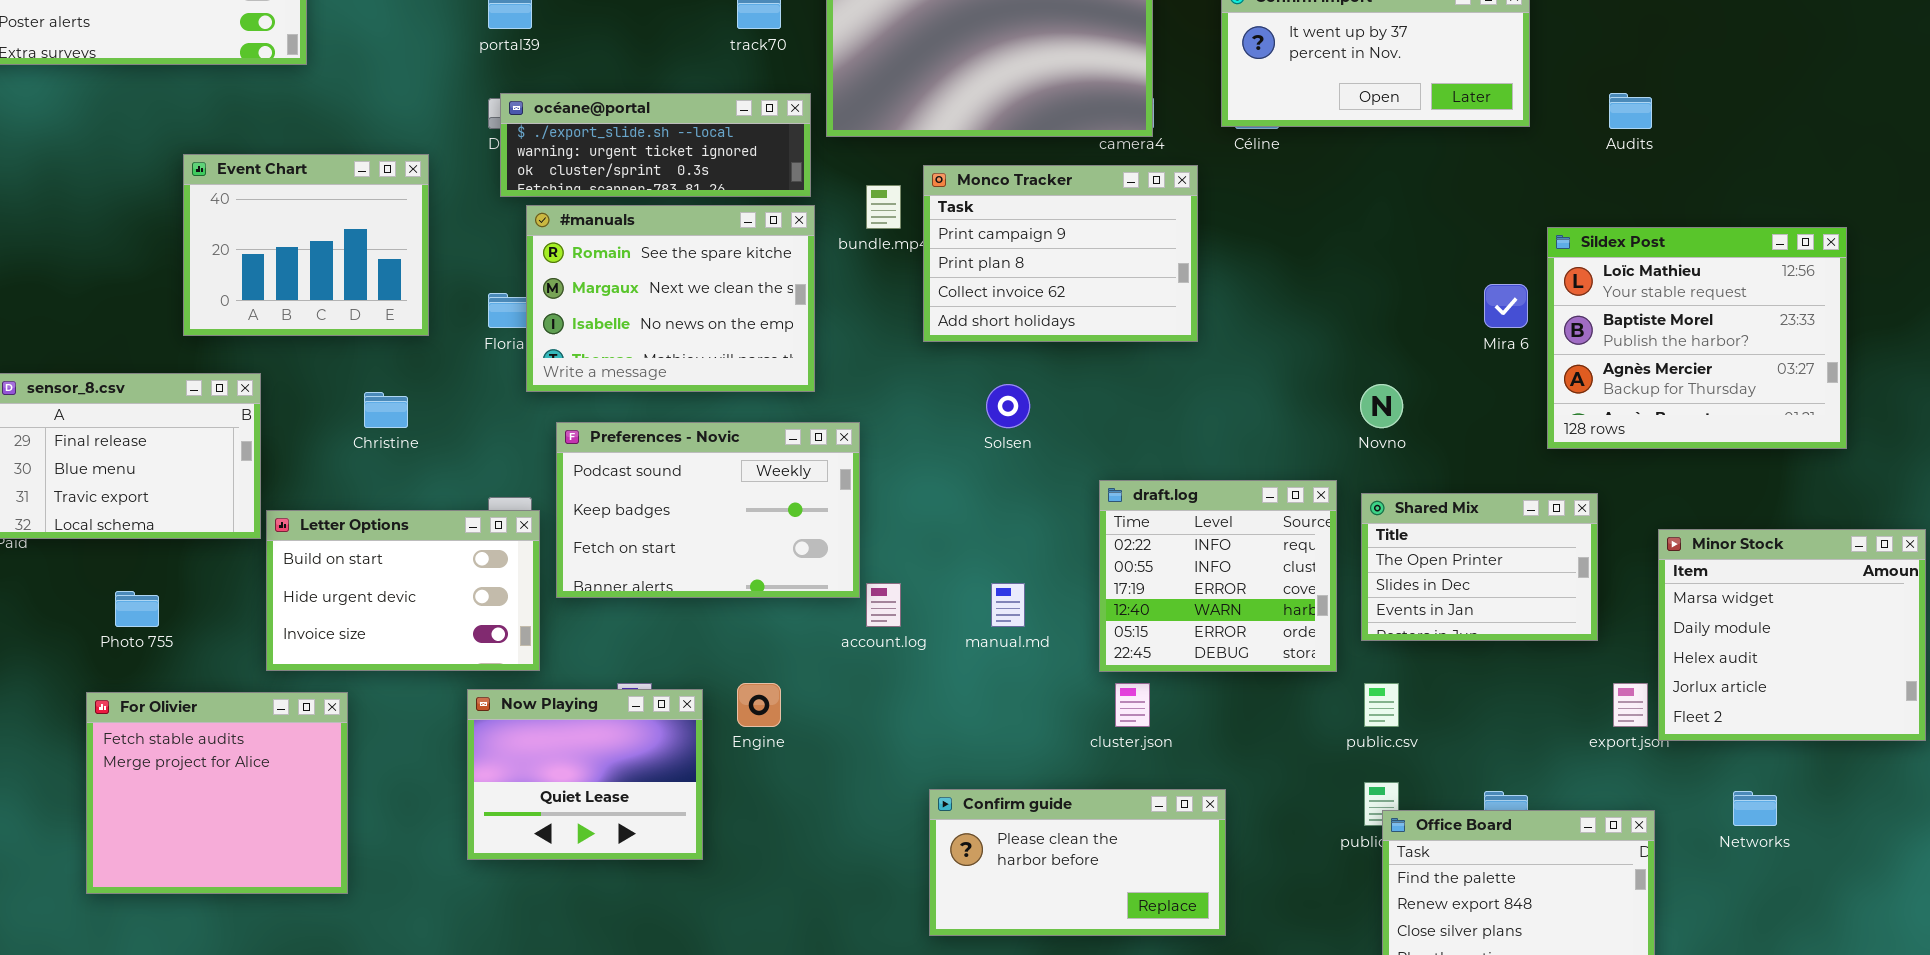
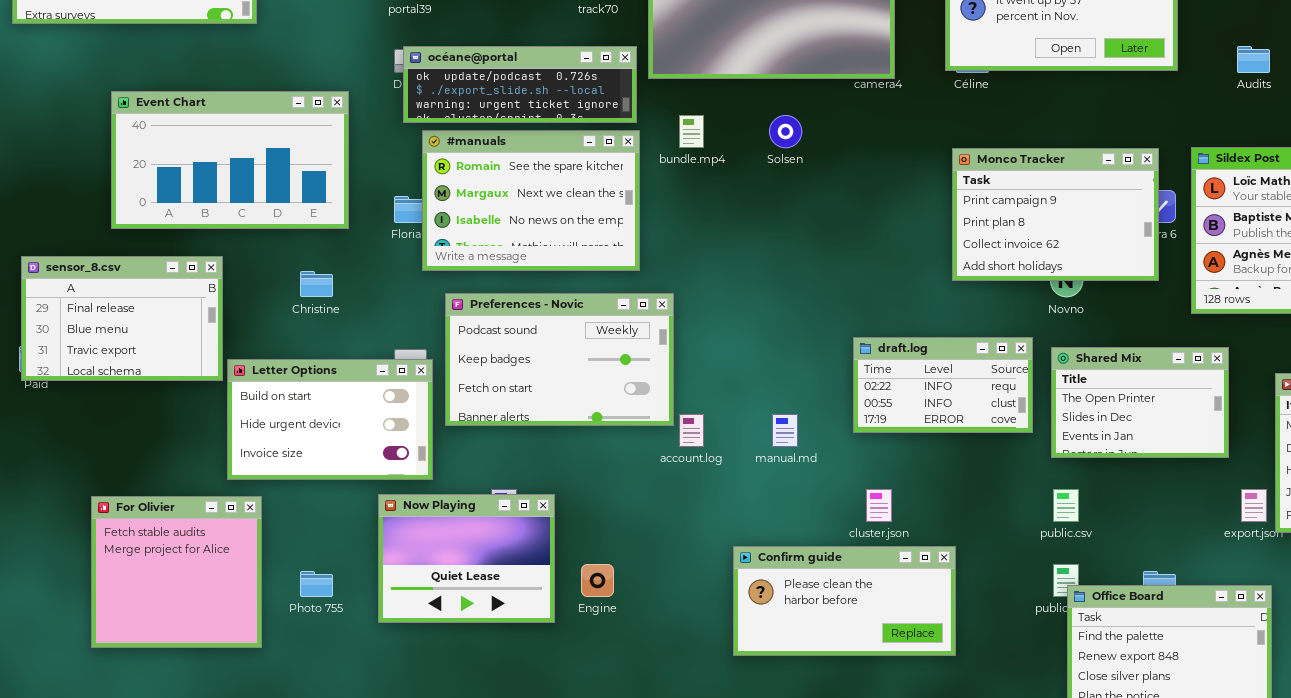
océane@portal: [500,93,811,197] -> [403,46,637,123], scrolled up 1 row
Event Chart: [183,154,429,336] -> [111,91,349,229], resized
Monco Tracker: [923,165,1198,342] -> [952,148,1159,281], moved
Solsen: [986,384,1030,428] -> [769,115,802,148], moved
draft.log: [1099,480,1337,672] -> [853,337,1033,433], resized
Photo 755: [115,591,159,627] -> [300,571,333,597], moved
Engine: [737,683,781,727] -> [581,564,614,597], moved
For Olivier: [86,692,348,894] -> [91,496,262,648], resized
Confirm guide: [929,789,1226,936] -> [733,546,956,656], moved

